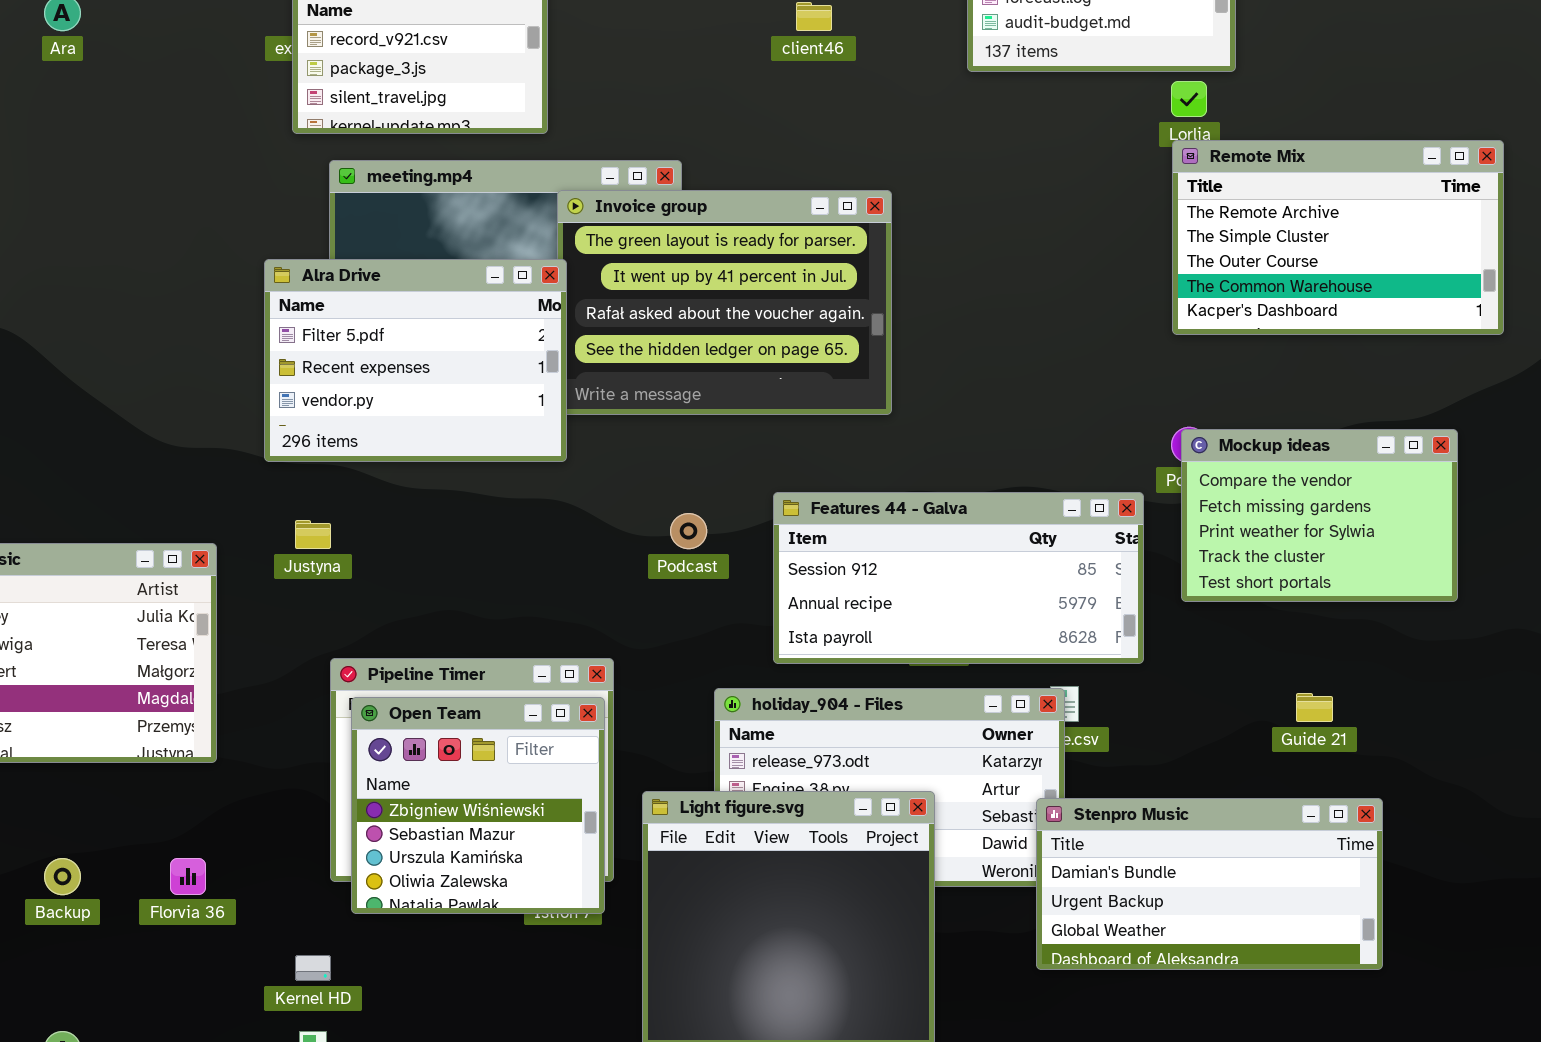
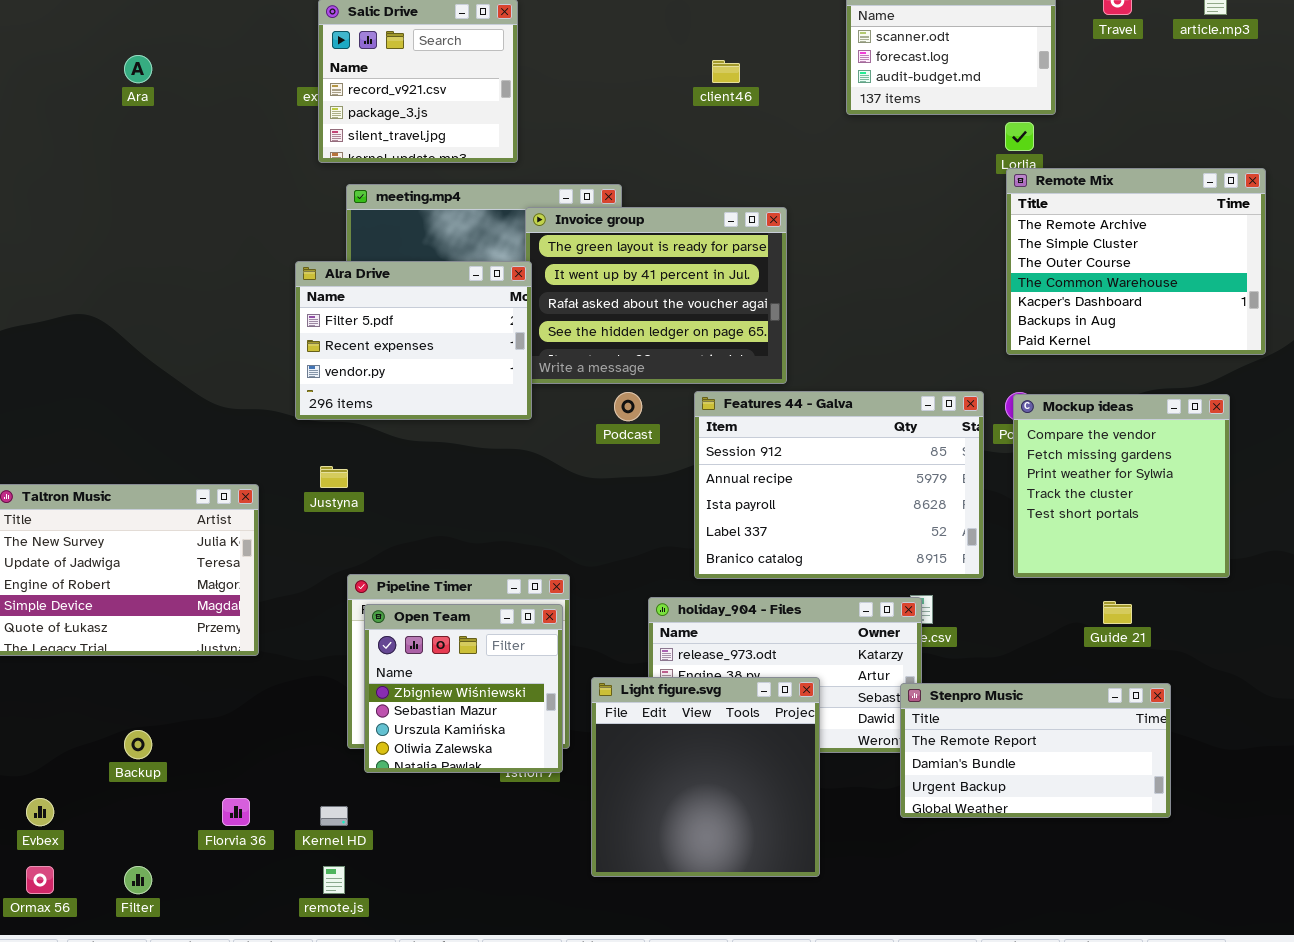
Remote Mix: [1172,140,1504,335] -> [1006,168,1266,355], resized
Mockup ideas: [1181,429,1458,602] -> [1013,394,1230,578], resized
Features 44 - Galva: [773,492,1144,664] -> [694,391,984,579], resized
Podcast: [670,513,707,549] -> [614,392,642,421], moved
Stenpro Music: [1036,798,1383,970] -> [900,683,1171,818], scrolled up 1 row
Florvia 36: [170,858,206,895] -> [222,798,250,826], moved

